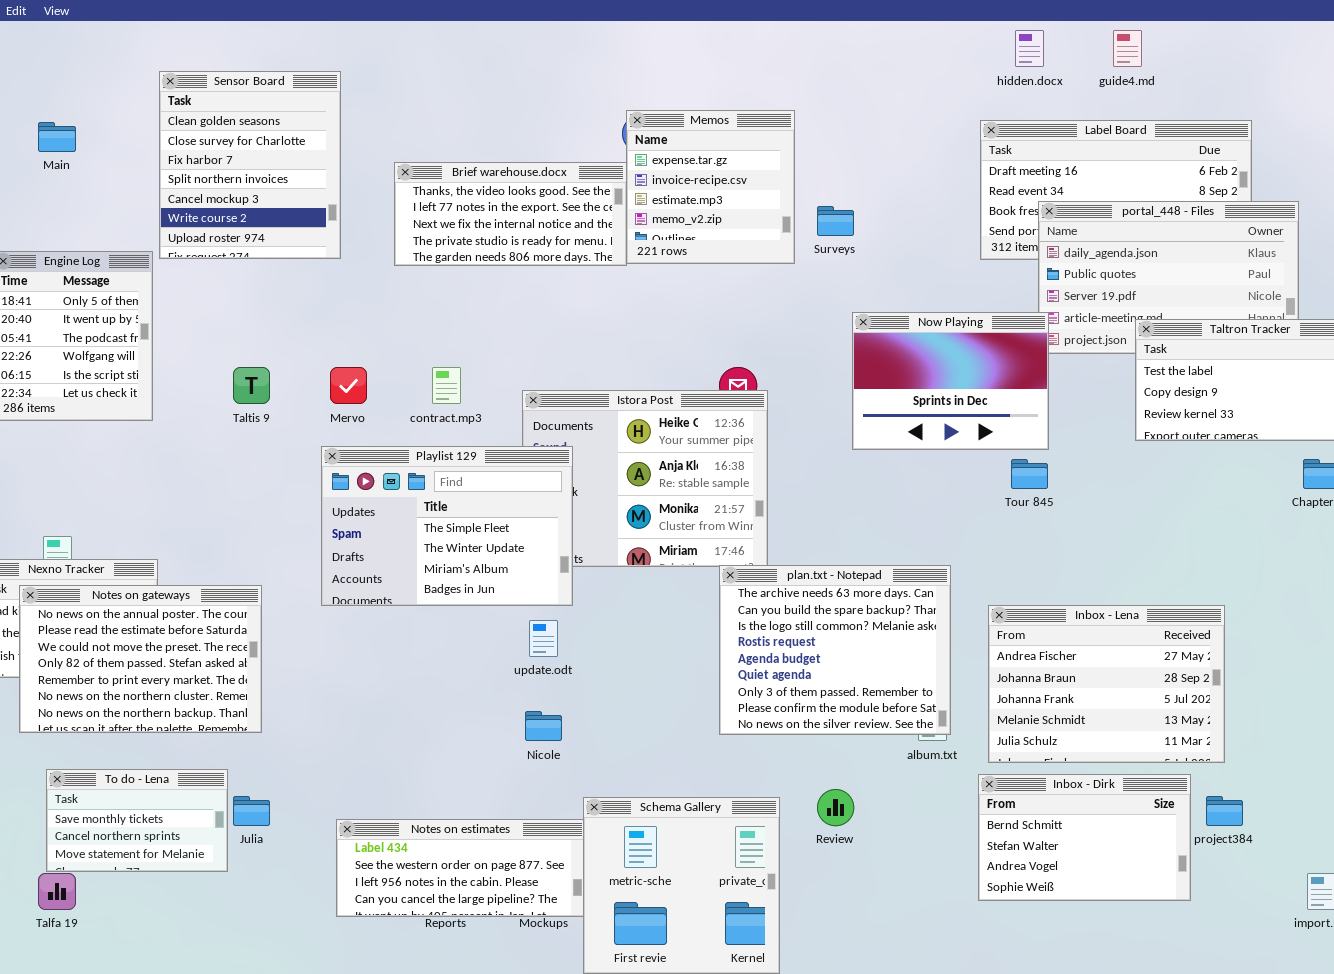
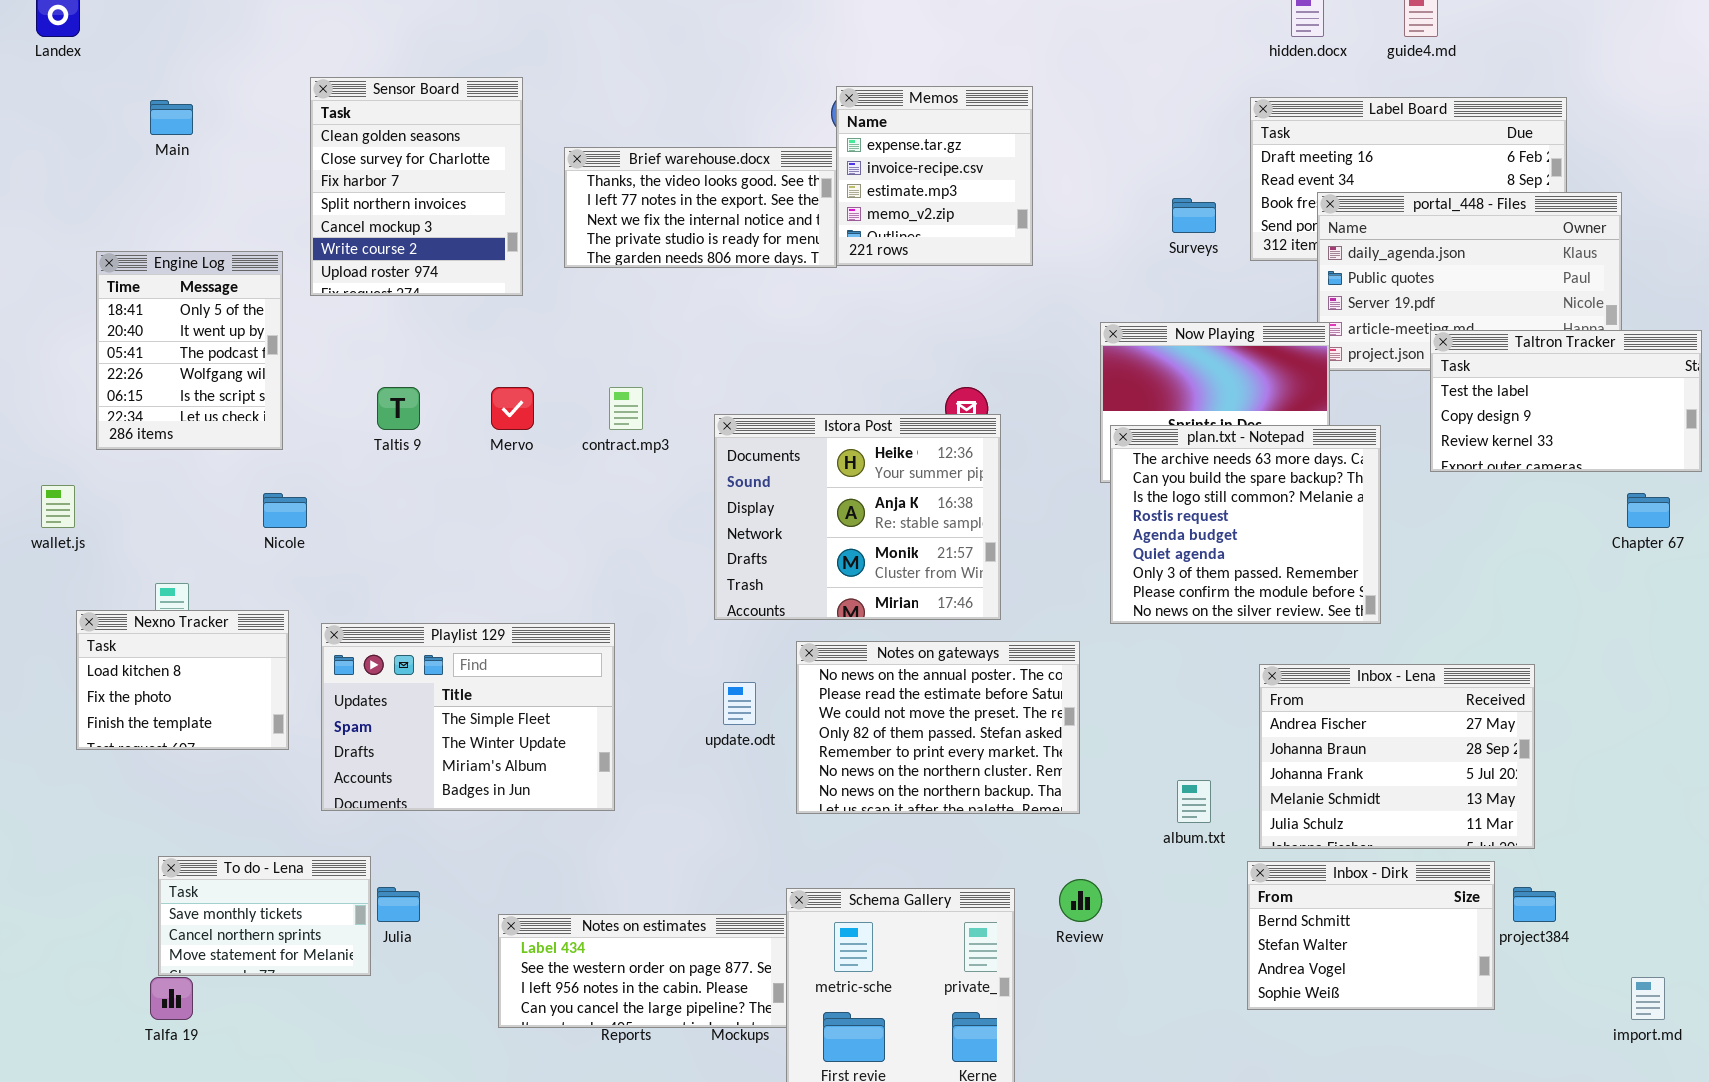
Sensor Board: [159,71,341,259] -> [310,77,523,296], moved
Surveys: [817,206,854,236] -> [1172,198,1216,233], moved
Playlist 129: [321,446,573,606] -> [321,623,615,811], moved
plan.txt - Notepad: [719,565,951,735] -> [1110,425,1381,624], moved
Notes on gateways: [19,585,262,733] -> [796,641,1080,814], moved
Nicole: [525,711,562,741] -> [263,493,307,528], moved

